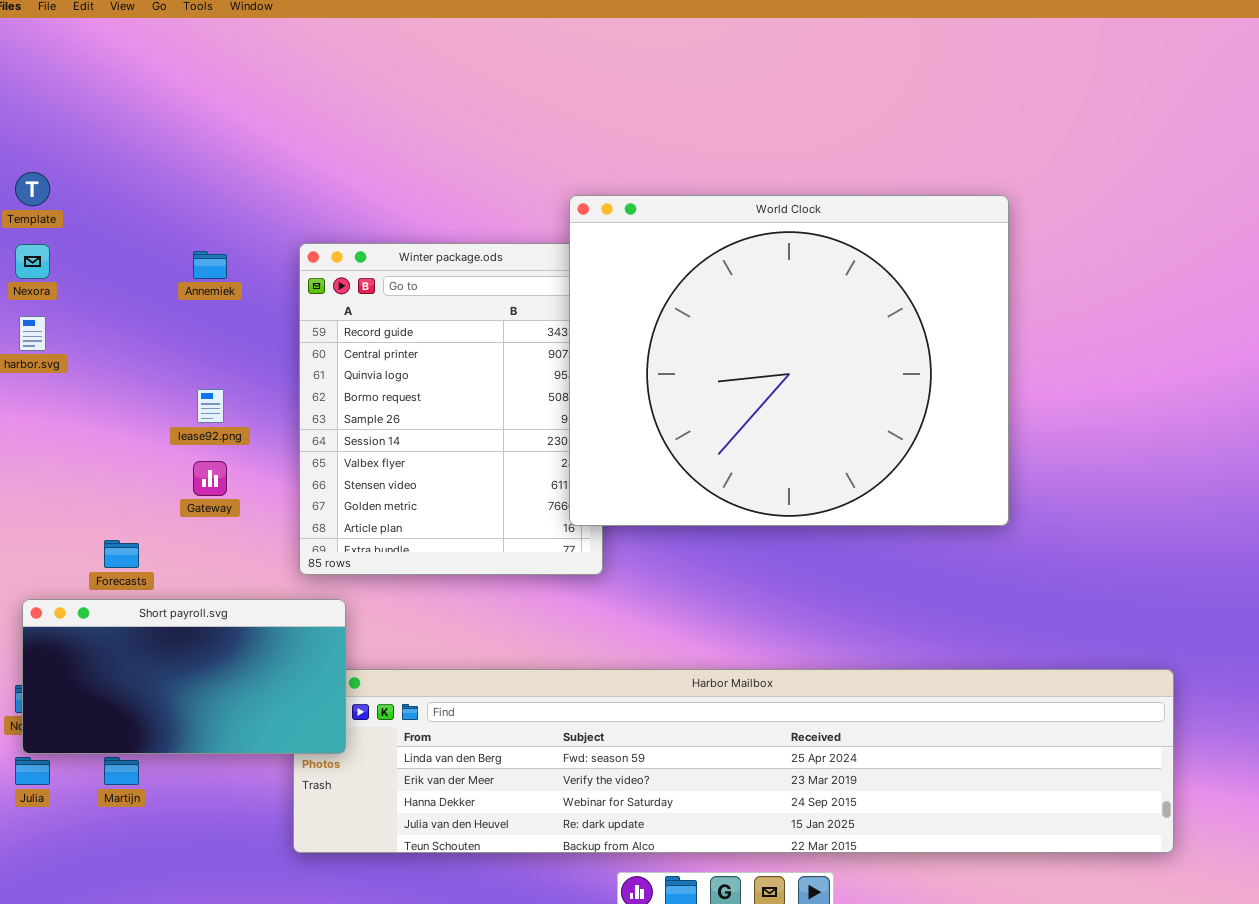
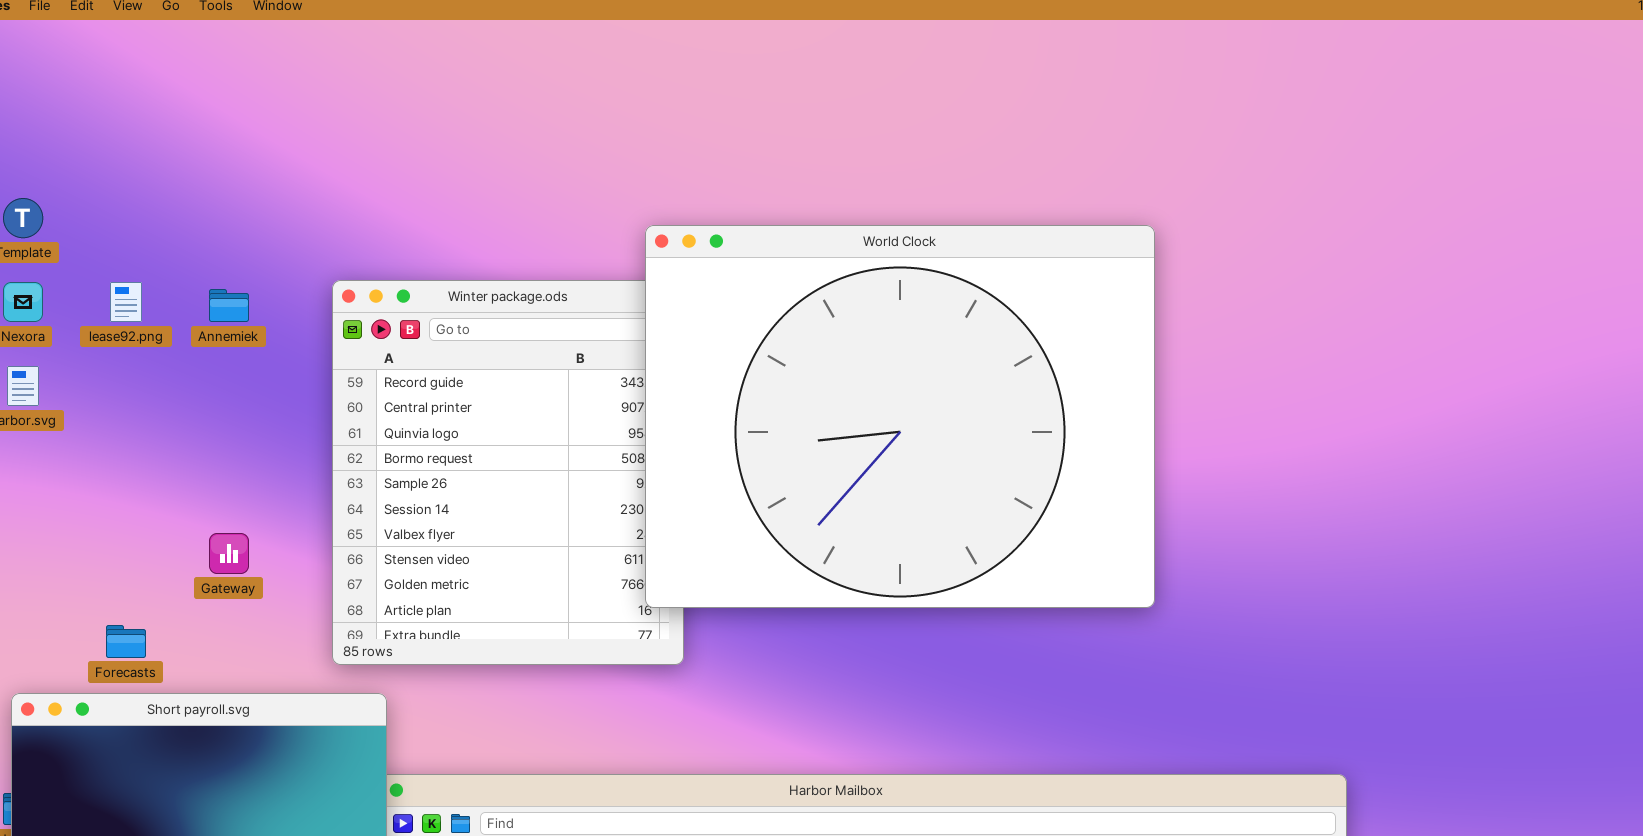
lease92.png: [197,389,224,423] -> [110,282,142,322], moved

